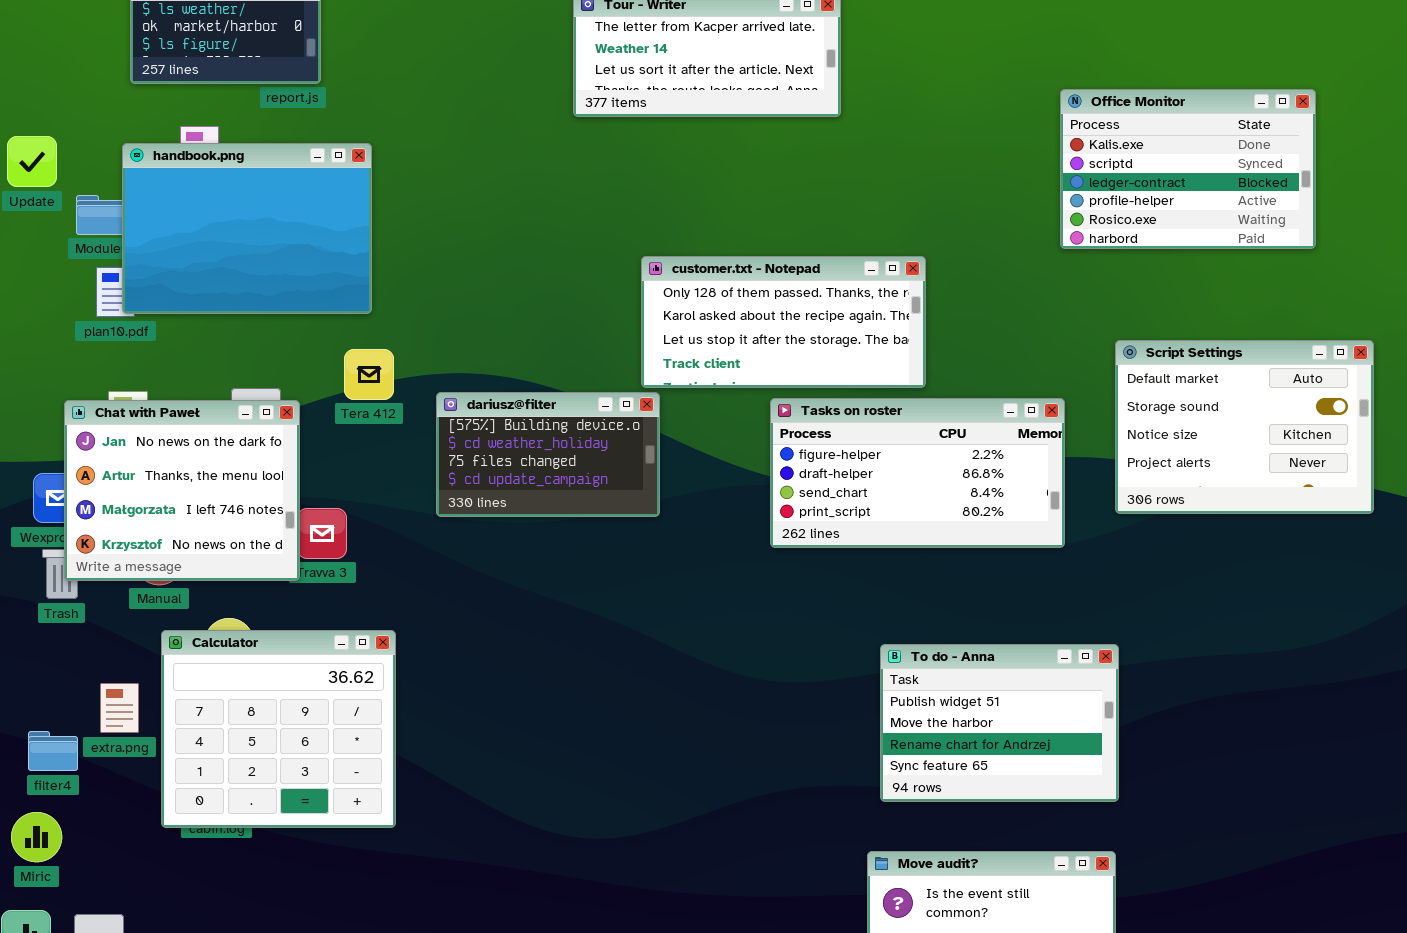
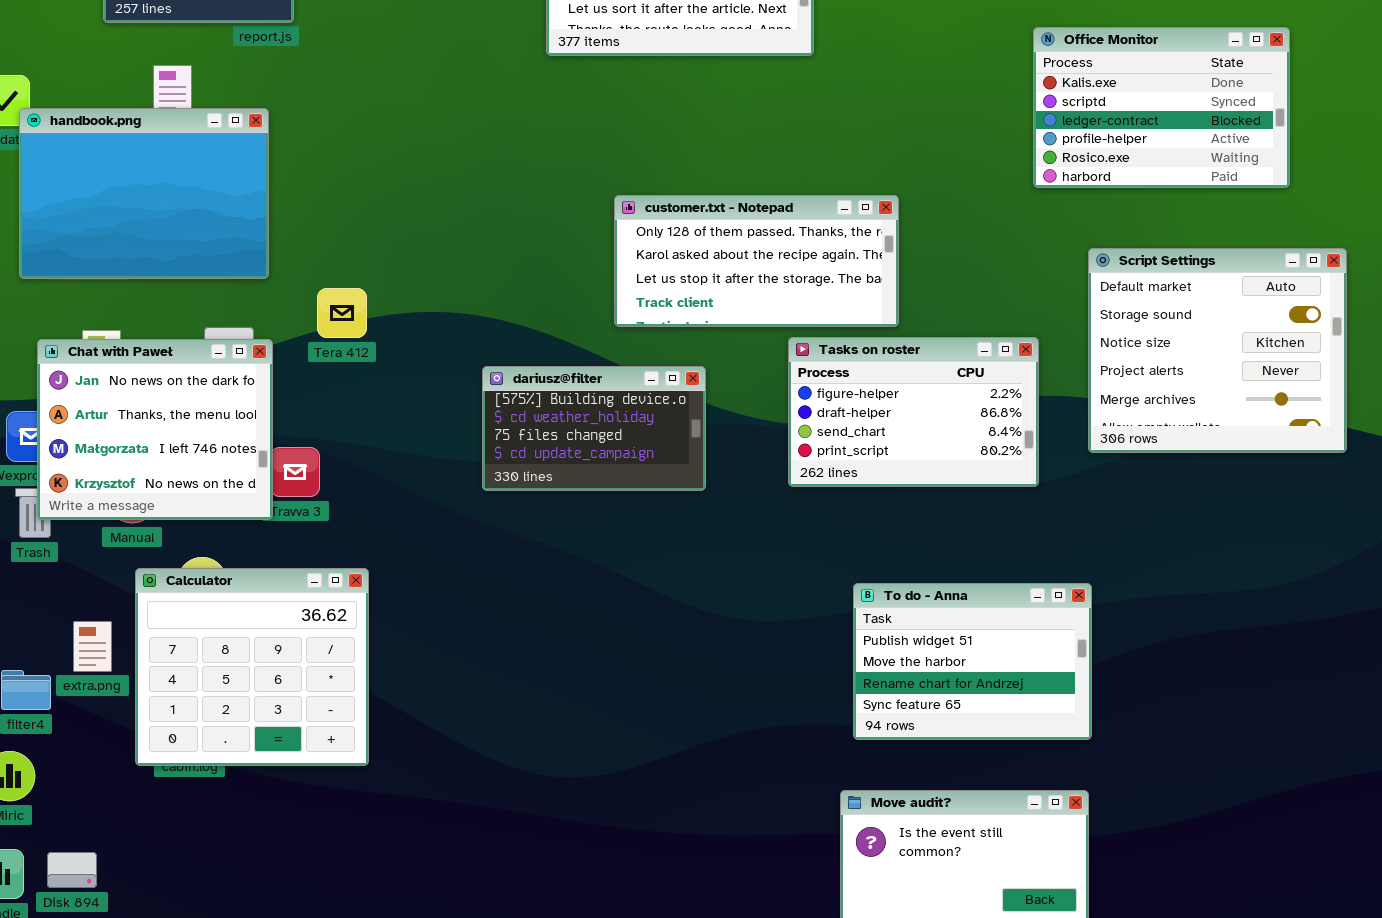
handbook.png: [122,143,372,314] -> [19,108,269,279], moved
Script Settings: [1115,340,1374,514] -> [1088,248,1347,453], resized
dariusz@filter: [436,392,660,517] -> [482,366,706,491], moved
Tasks on roster: [770,398,1065,548] -> [788,337,1039,487], resized

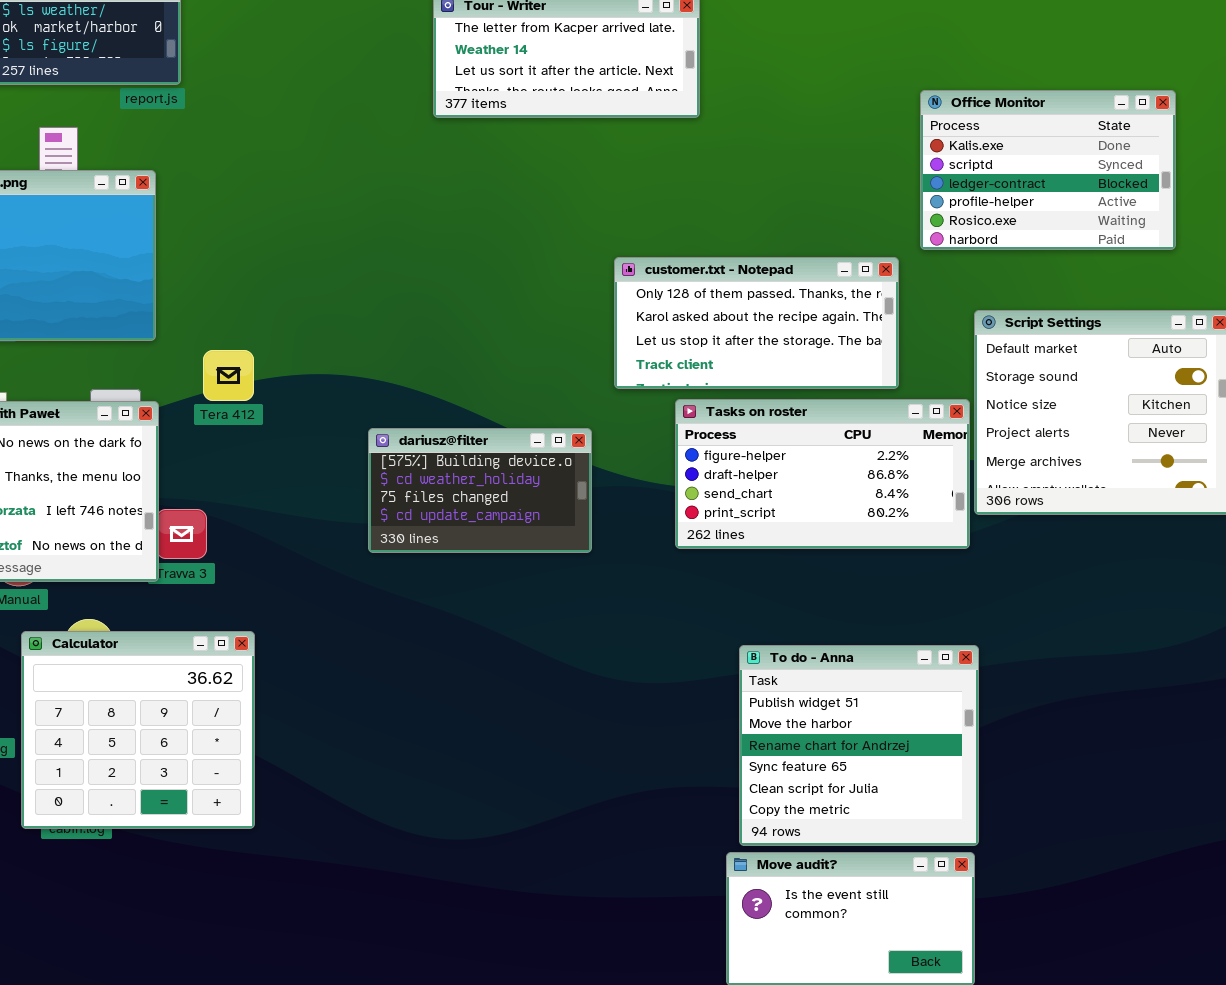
customer.txt - Notepad: [614,195,899,327] -> [614,257,899,389], moved
Tasks on roster: [788,337,1039,487] -> [675,399,970,549], resized
To do - Anna: [853,583,1092,740] -> [739,645,979,846], resized

